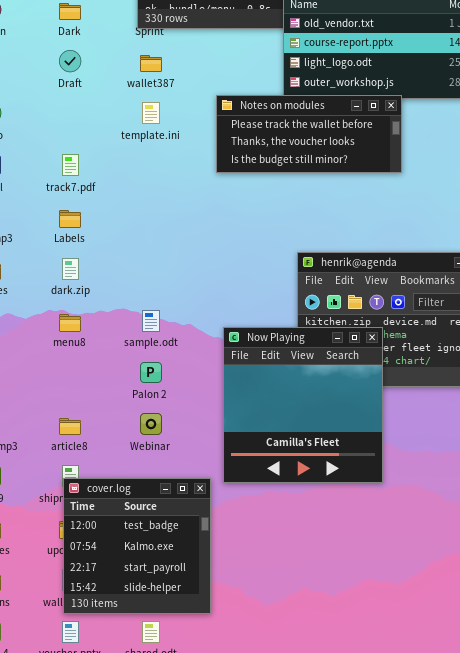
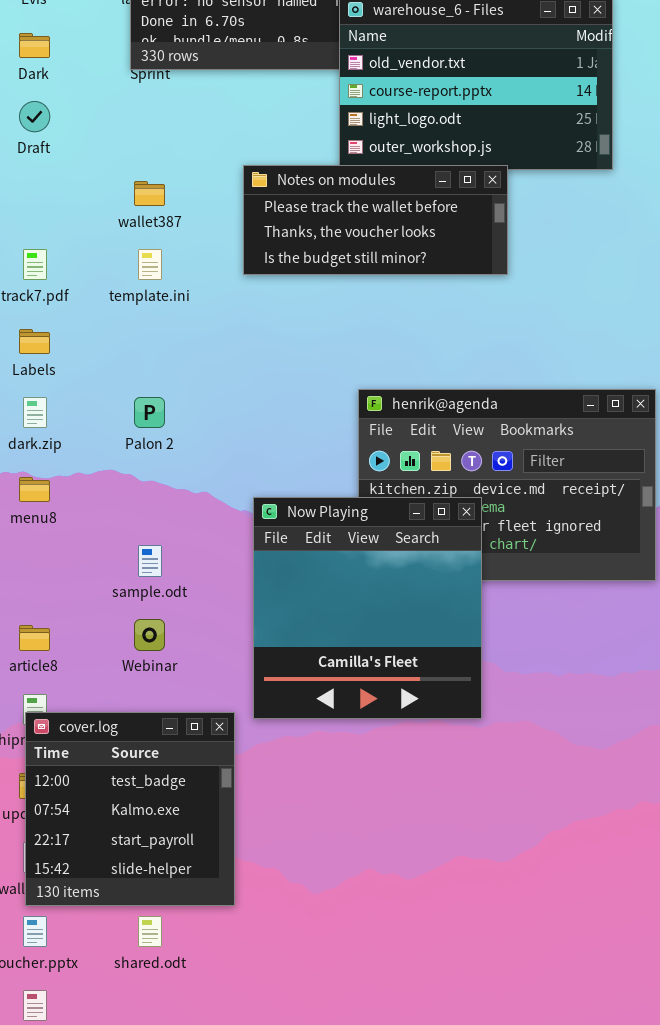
wallet387: [140,55,162,72] -> [134,181,165,206], moved
template.ini: [142,102,160,124] -> [138,249,162,280], moved
sample.odt: [142,310,160,332] -> [138,545,162,577], moved
Palon 2: [140,362,162,383] -> [134,397,165,428], moved

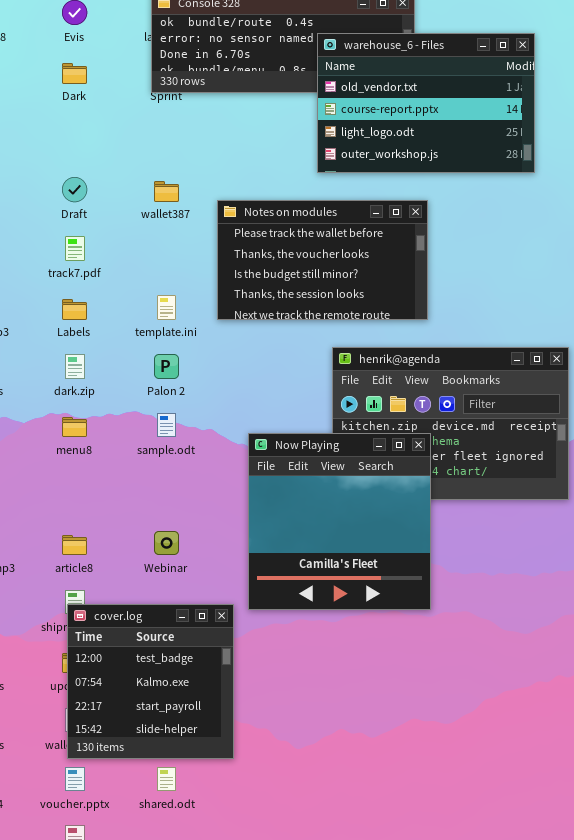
Draft: [19,101,50,132] -> [62,177,87,202], moved
Notes on modules: [243,165,508,275] -> [217,200,428,320], moved, resized
template.ini: [138,249,162,280] -> [157,295,176,320], moved
sample.odt: [138,545,162,577] -> [157,413,176,437], moved

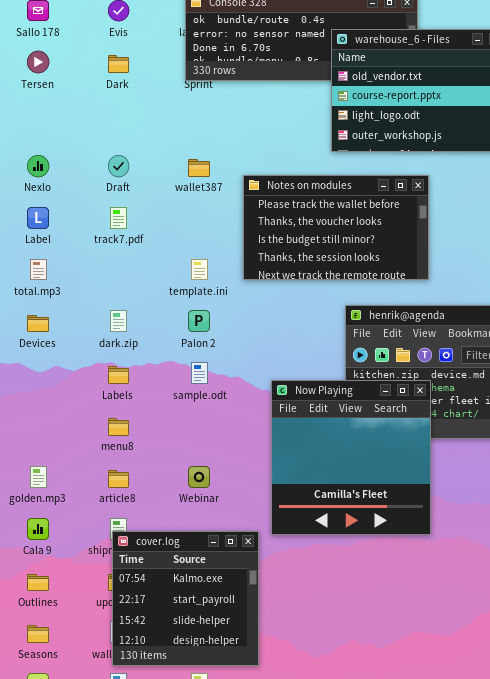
Labels: [62,299,87,320] -> [108,366,129,384], moved
menu8: [62,417,87,437] -> [108,418,129,436], moved
cover.log: [67,604,234,759] -> [112,531,259,666], scrolled down 1 row

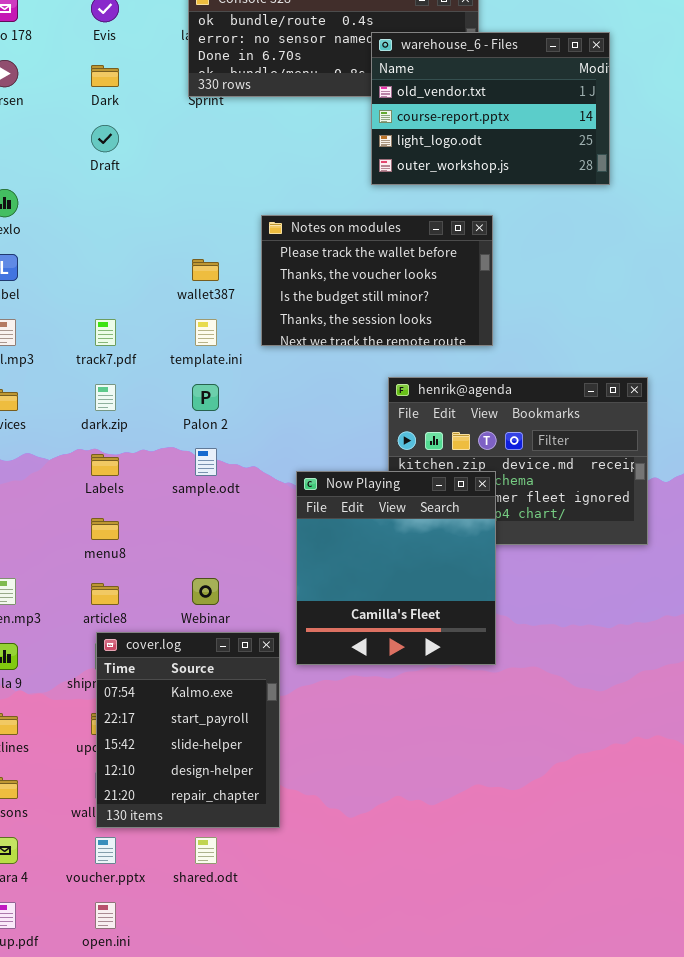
Draft: [108,155,129,177] -> [91,125,119,152], moved
wallet387: [188,159,210,177] -> [192,259,219,281], moved
track7.pdf: [110,207,127,229] -> [95,319,116,346], moved
cover.log: [112,531,259,666] -> [96,632,280,828], resized

